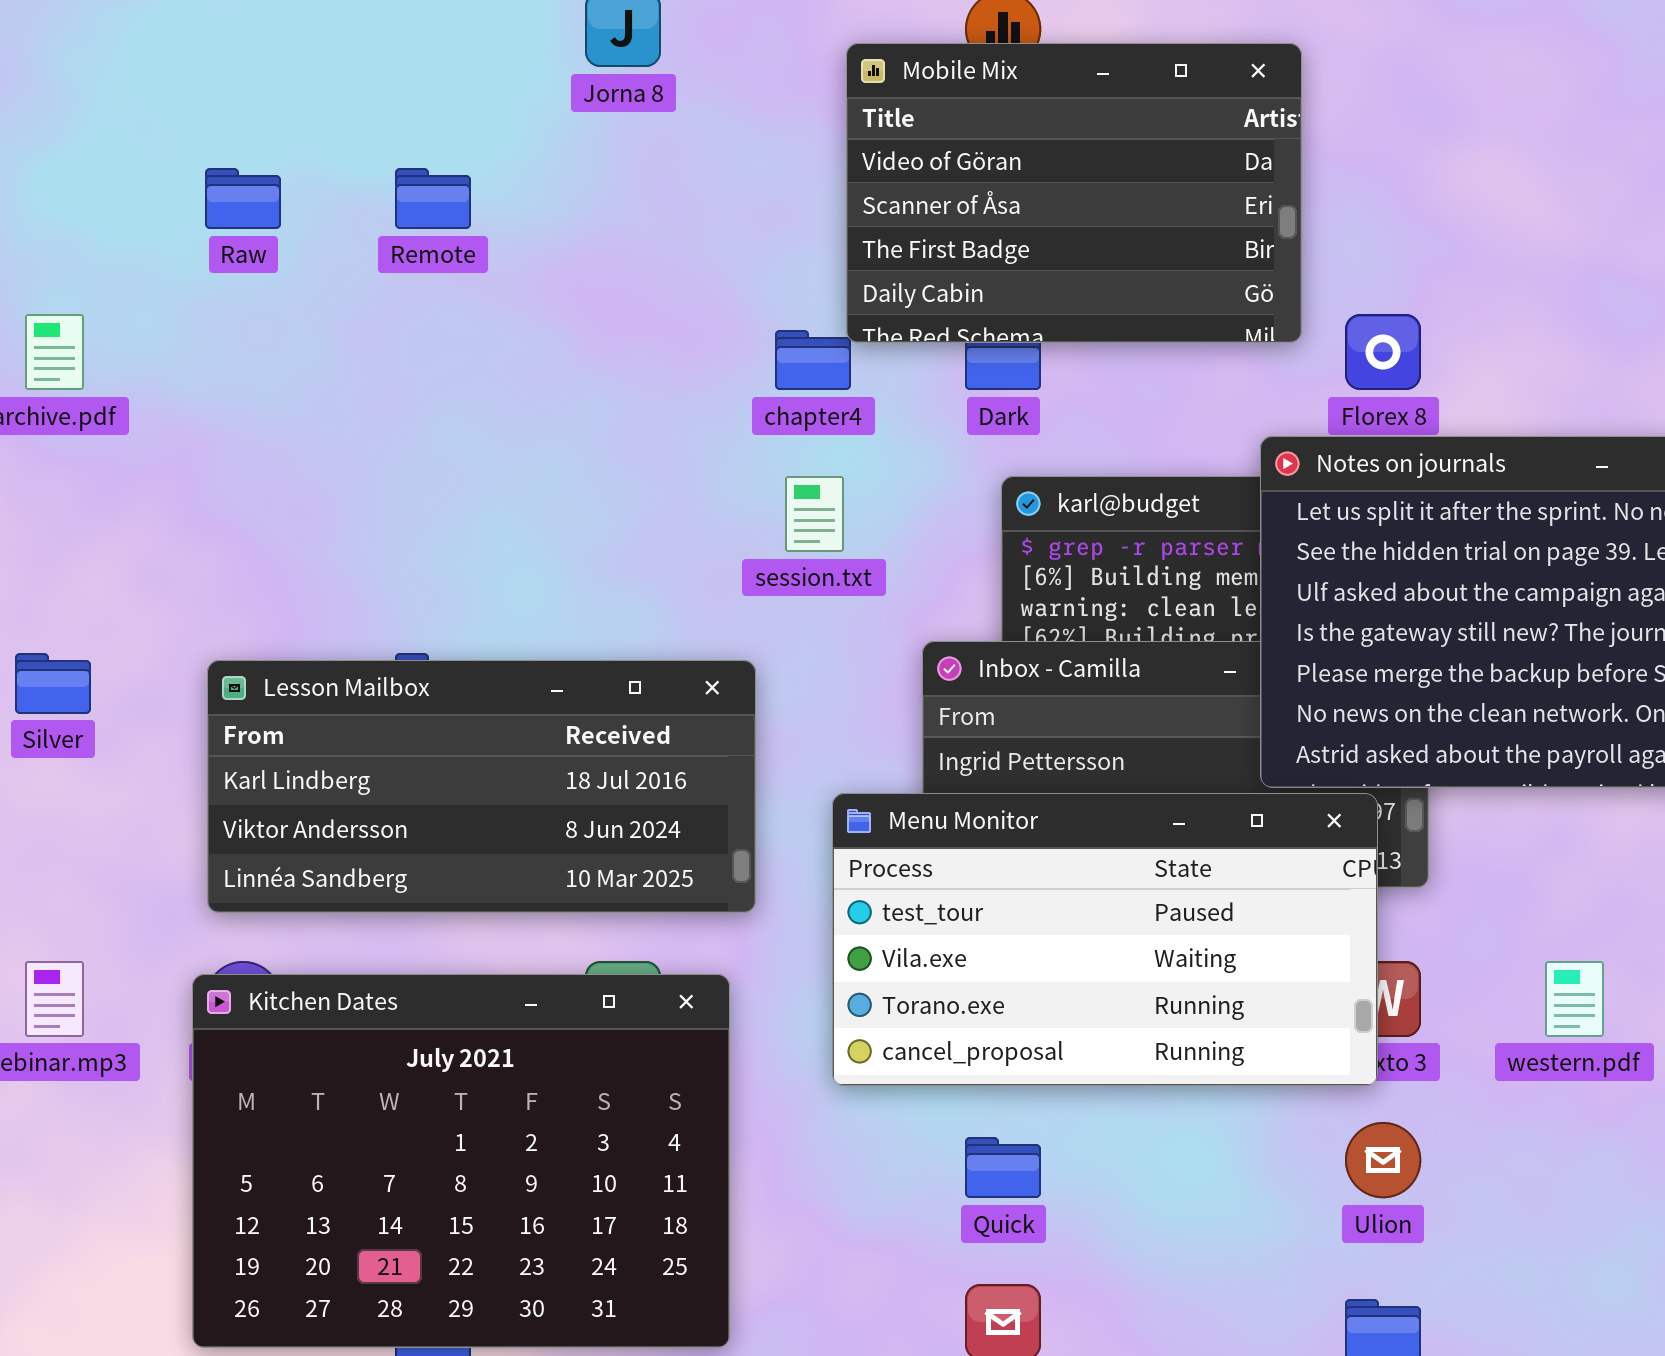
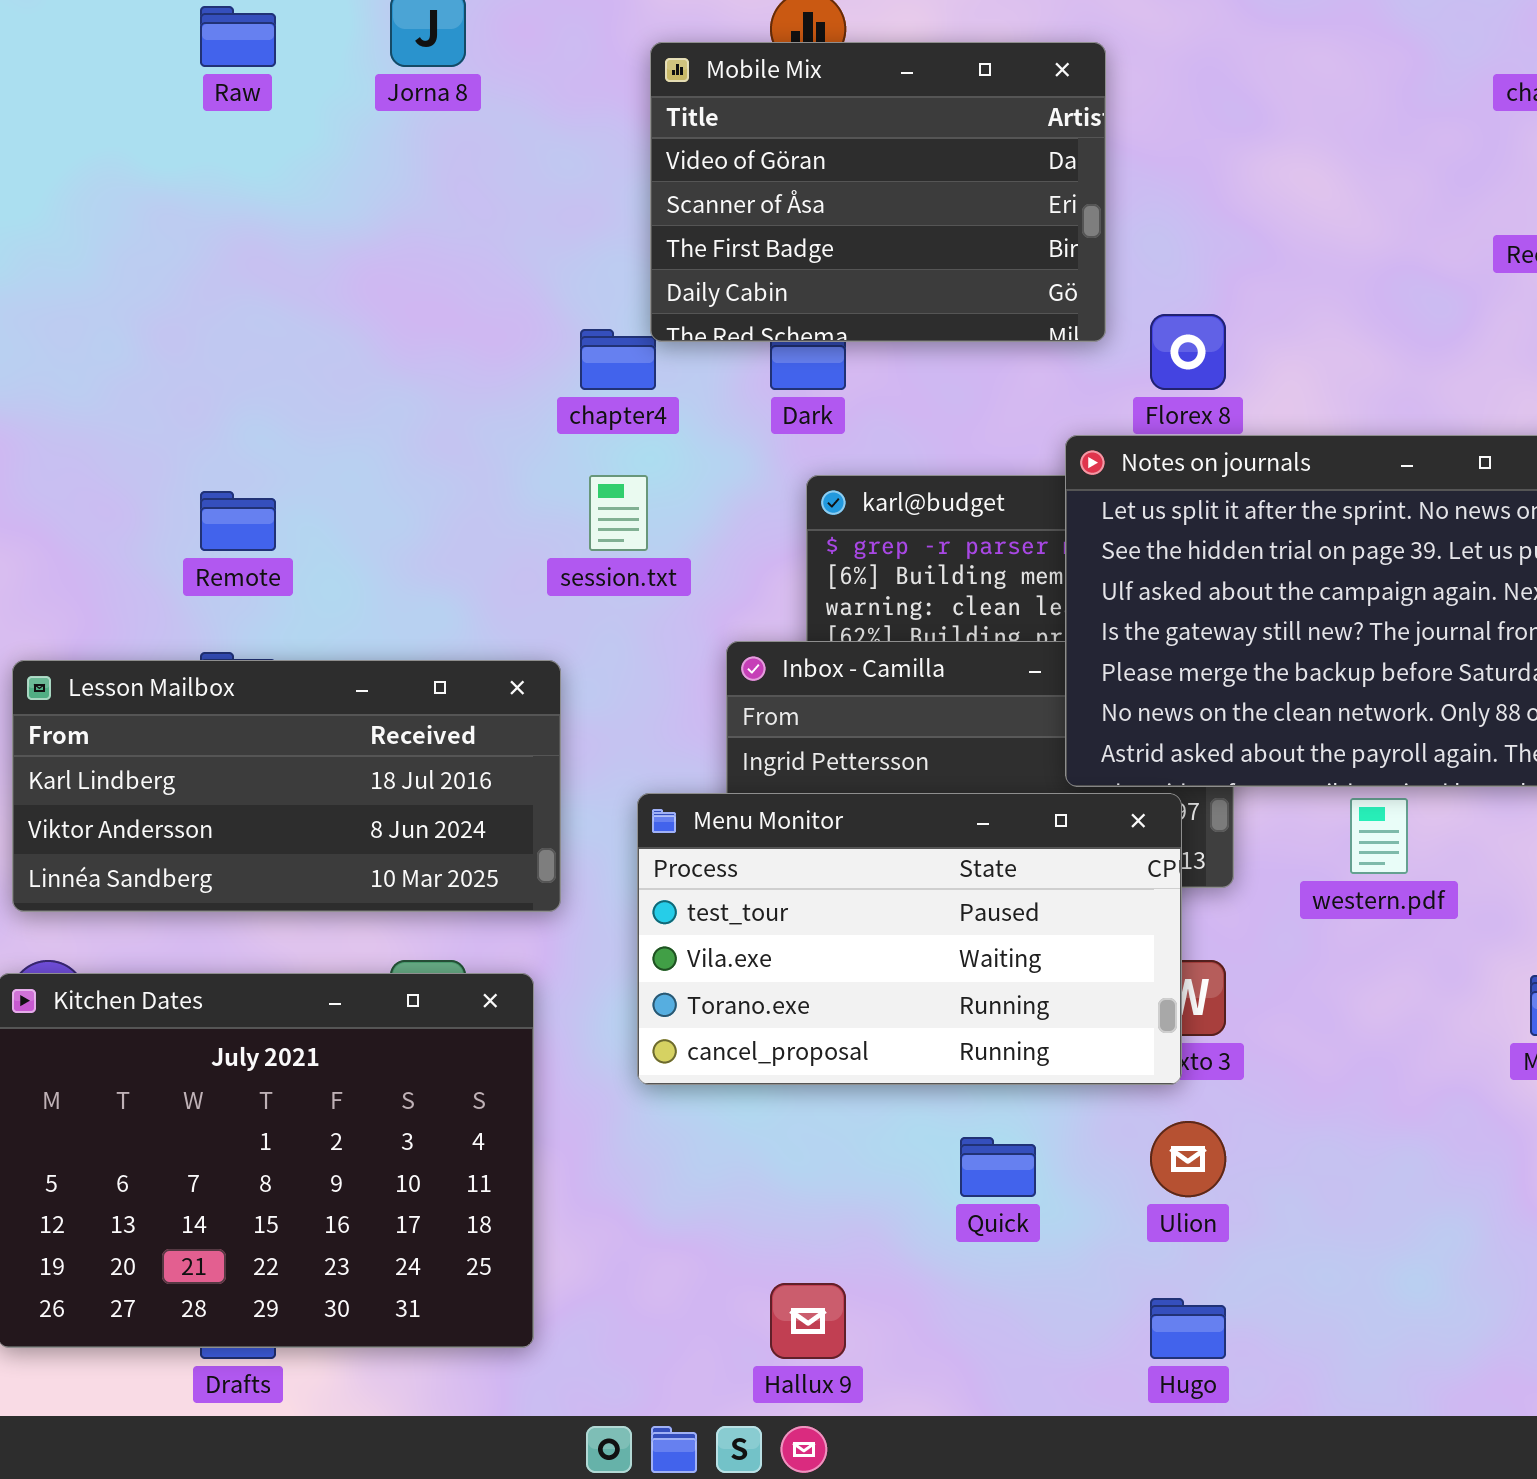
Raw: [205,168,281,229] -> [200,6,276,67], moved
Remote: [395,168,471,229] -> [200,491,276,551], moved
western.pdf: [1545,961,1604,1037] -> [1350,798,1408,874], moved
Quick: [965,1137,1041,1198] -> [960,1137,1036,1197], moved

